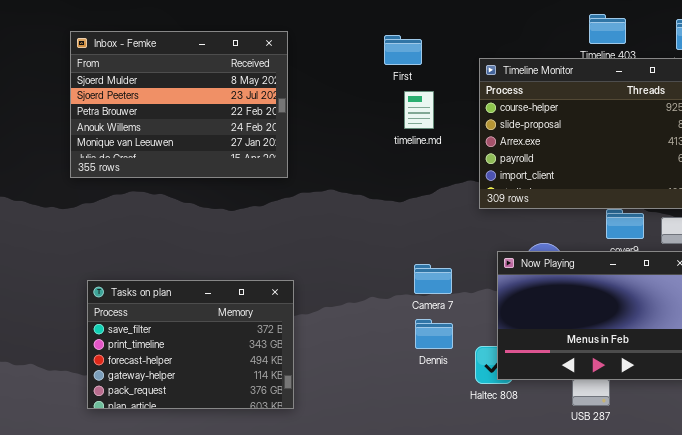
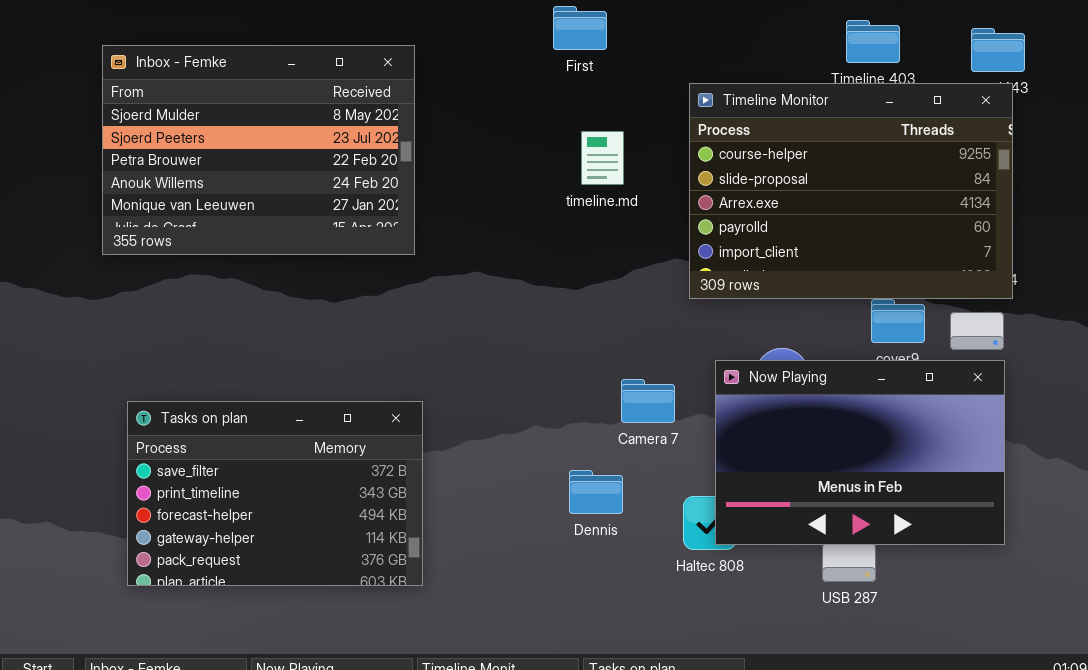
First: [384,35,422,65] -> [553,6,607,50], moved
Camera 7: [414,264,452,294] -> [621,379,675,423], moved
Dennis: [415,319,453,349] -> [569,470,623,514], moved

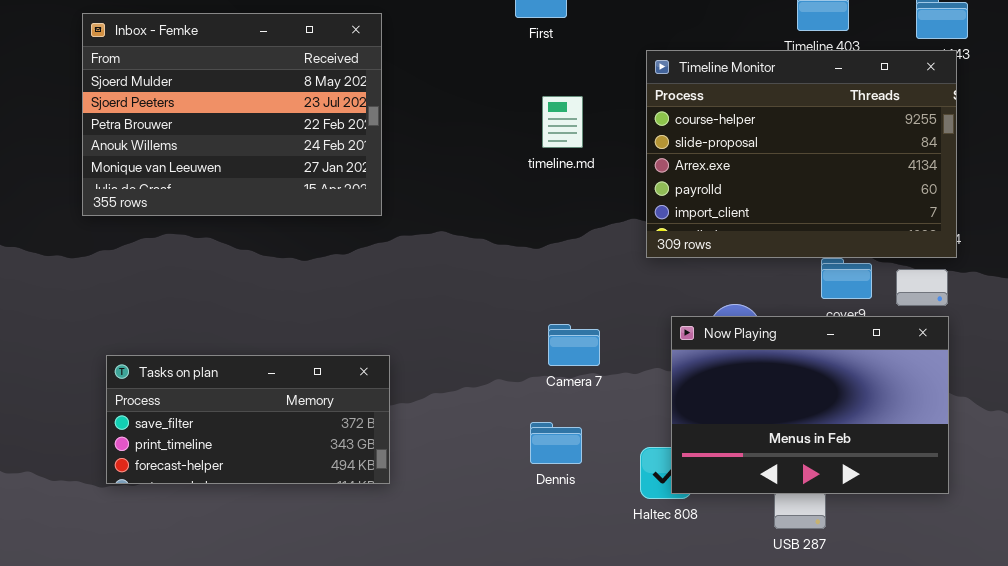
Camera 7: [621,379,675,423] -> [548,324,600,366], moved
Tasks on plan: [127,401,423,586] -> [106,355,390,484], resized

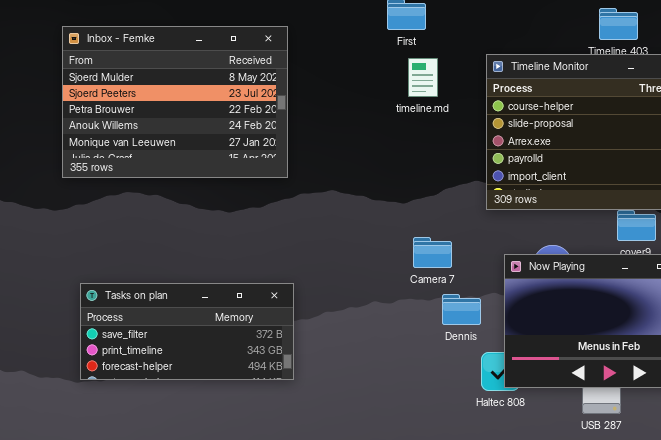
timeline.md: [542,96,583,148] -> [408,58,438,97], moved
Camera 7: [548,324,600,366] -> [413,237,452,268], moved
Dennis: [530,422,582,464] -> [442,294,481,325], moved

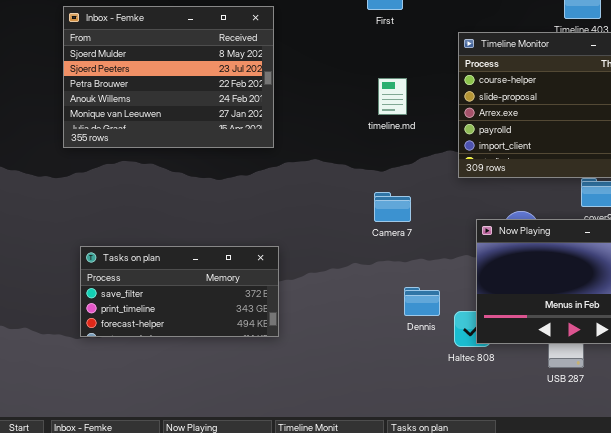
timeline.md: [408,58,438,97] -> [378,78,407,115], moved
Camera 7: [413,237,452,268] -> [374,192,411,222], moved
Dennis: [442,294,481,325] -> [404,287,440,316], moved

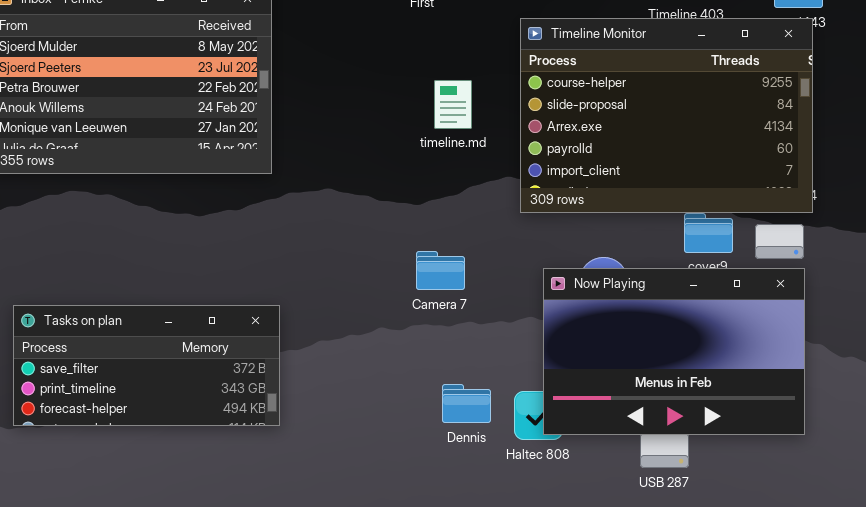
timeline.md: [378,78,407,115] -> [434,80,472,129], moved
Camera 7: [374,192,411,222] -> [416,251,465,290], moved
Dennis: [404,287,440,316] -> [442,384,491,423], moved

